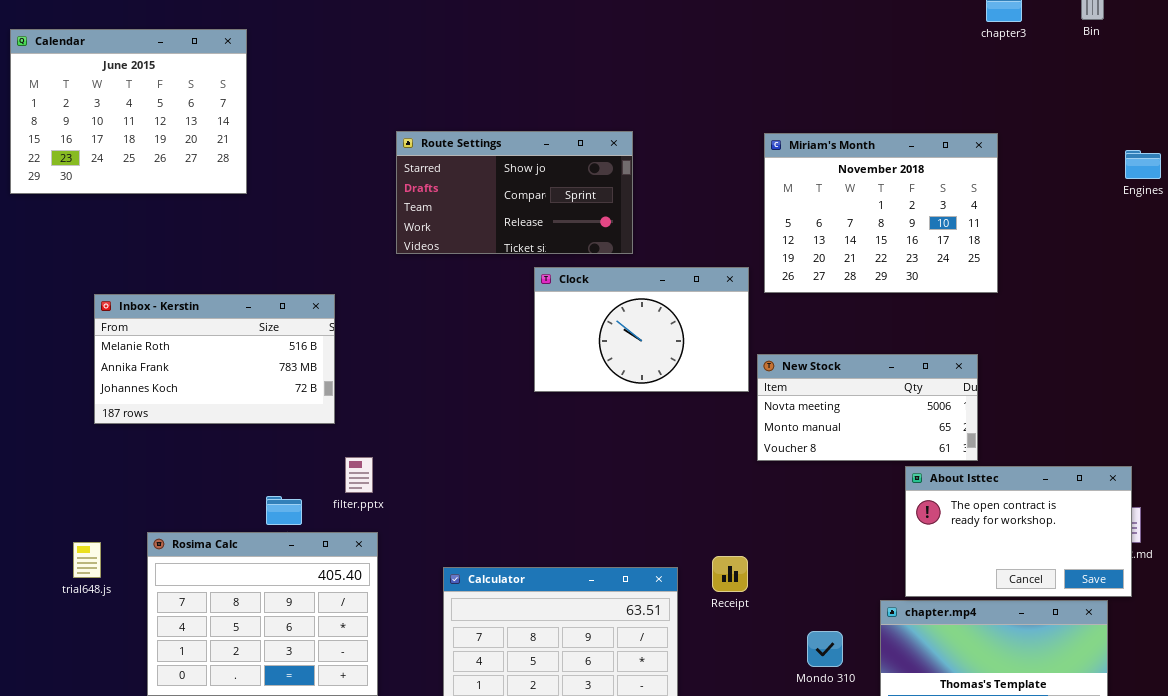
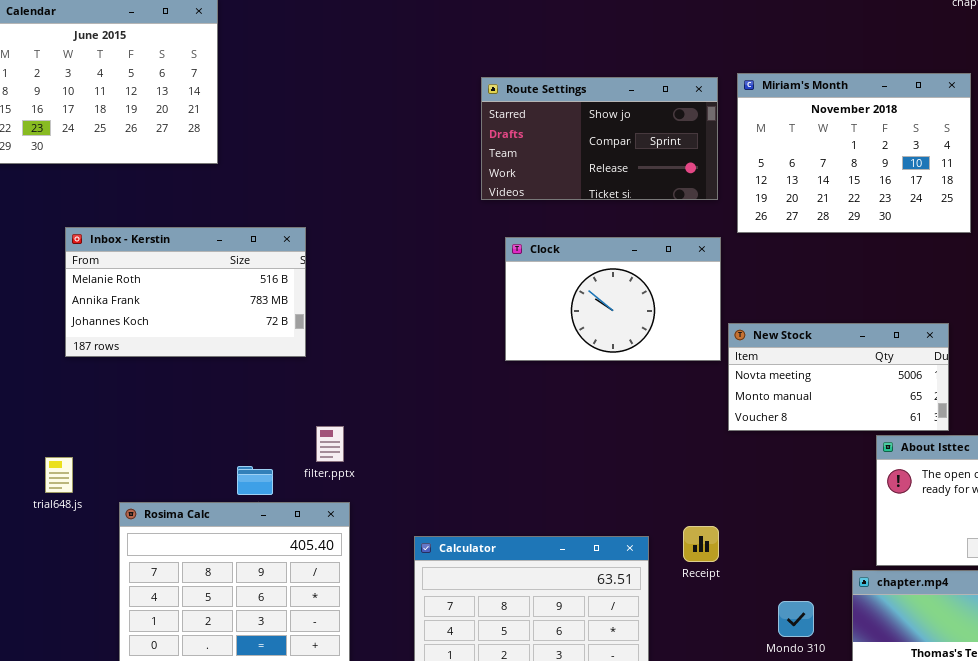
Route Settings: [396,131,633,254] -> [481,77,718,200], moved
Miriam's Month: [764,133,998,293] -> [737,73,971,233], moved
Inbox - Kerstin: [94,294,335,424] -> [65,227,306,357], moved
trial648.js: [73,542,101,578] -> [45,457,73,493], moved

